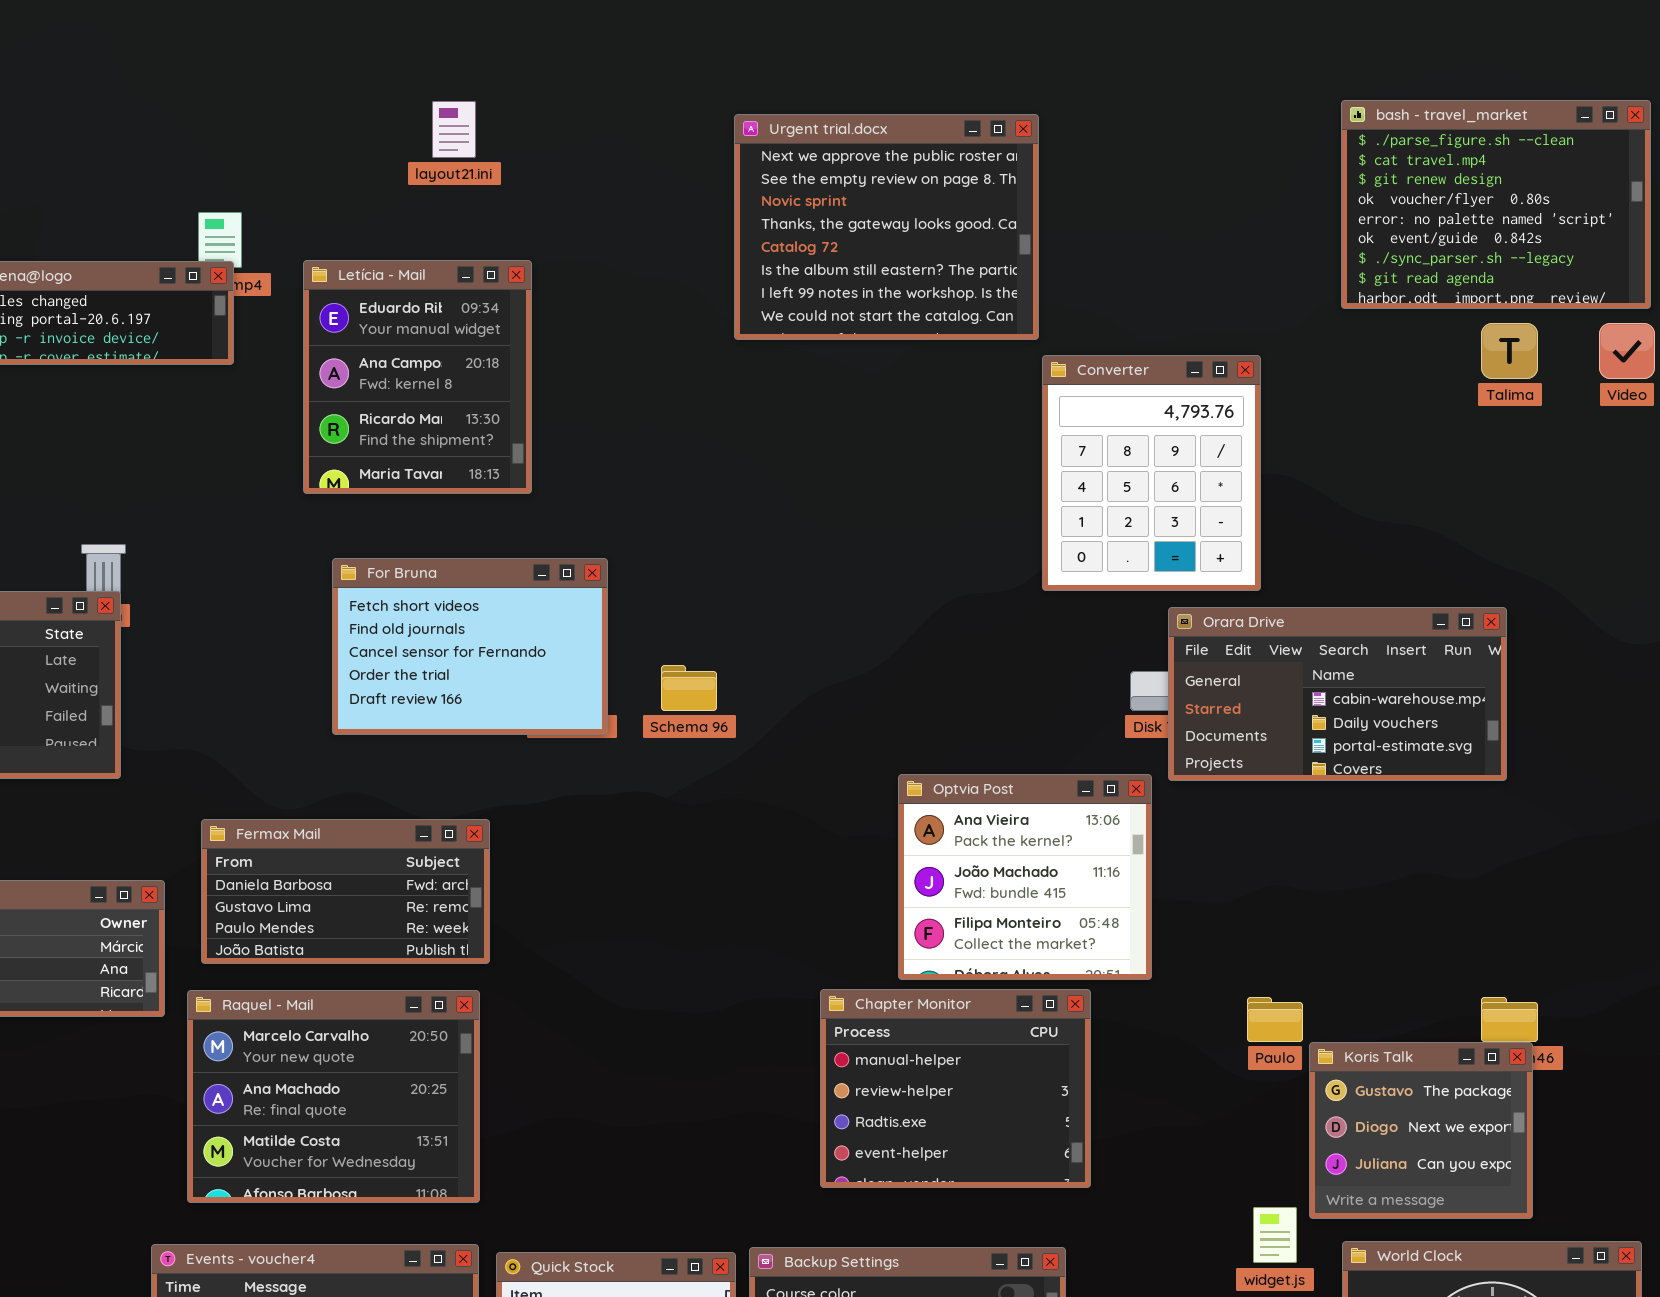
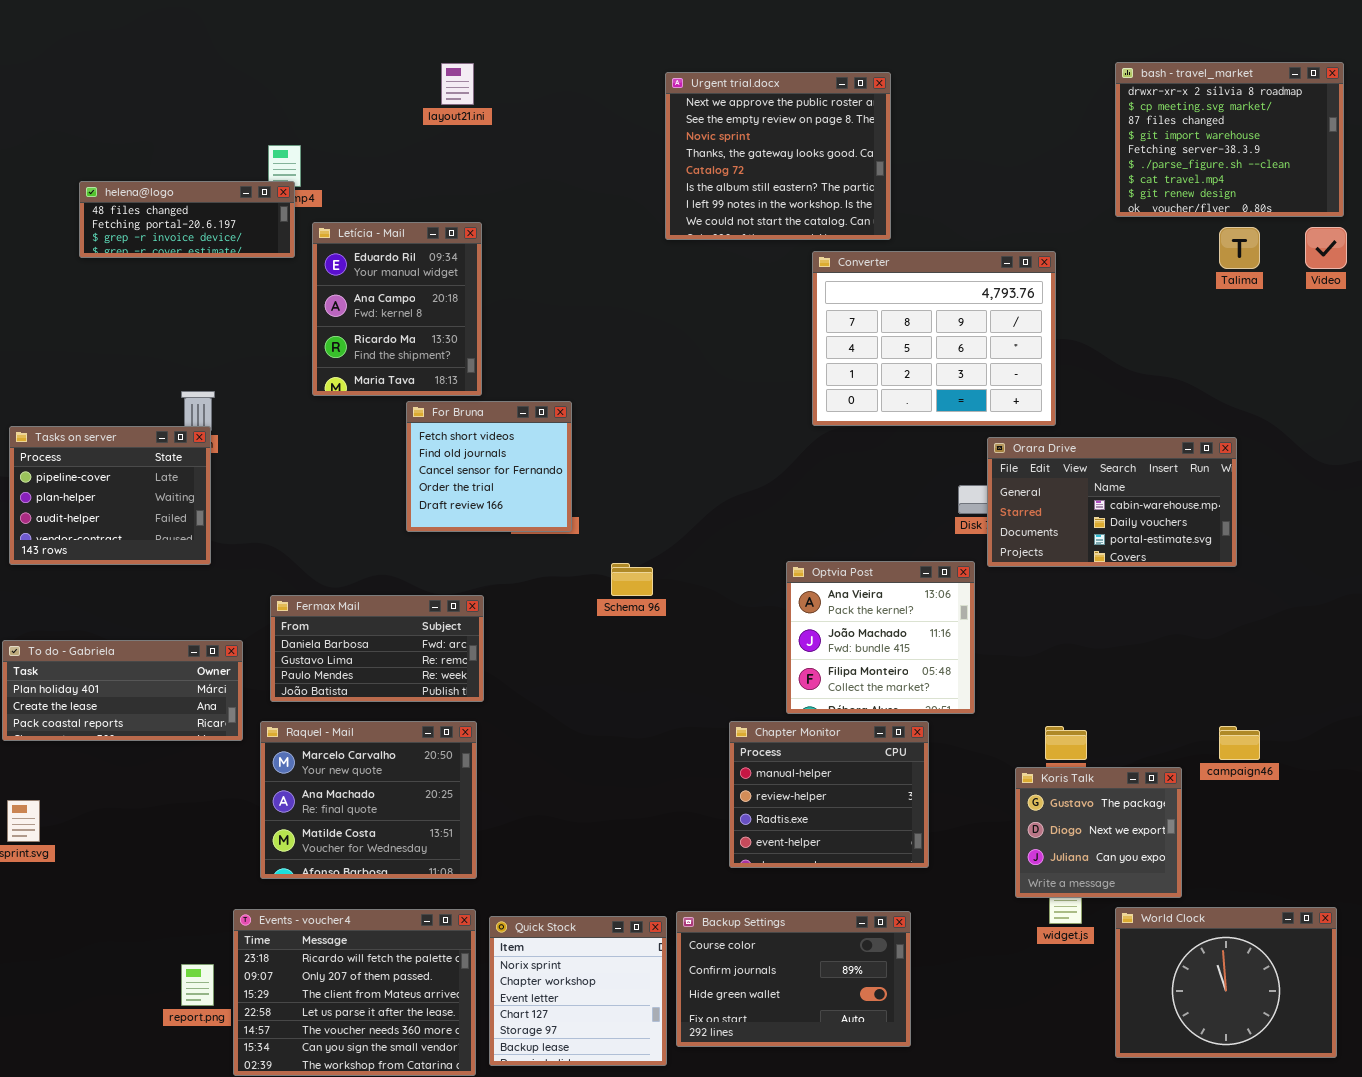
bash - travel_market: [1341,100,1651,309] -> [1115,62,1344,217], scrolled up 5 rows
Letícia - Mail: [303,260,532,494] -> [312,222,482,396], moved
Converter: [1042,355,1261,591] -> [812,251,1056,426], resized
For Bruna: [332,558,608,735] -> [406,401,572,532], resized
Schema 96: [661,665,717,711] -> [611,563,653,596], moved
Koris Talk: [1309,1042,1533,1219] -> [1015,767,1182,898], moved

